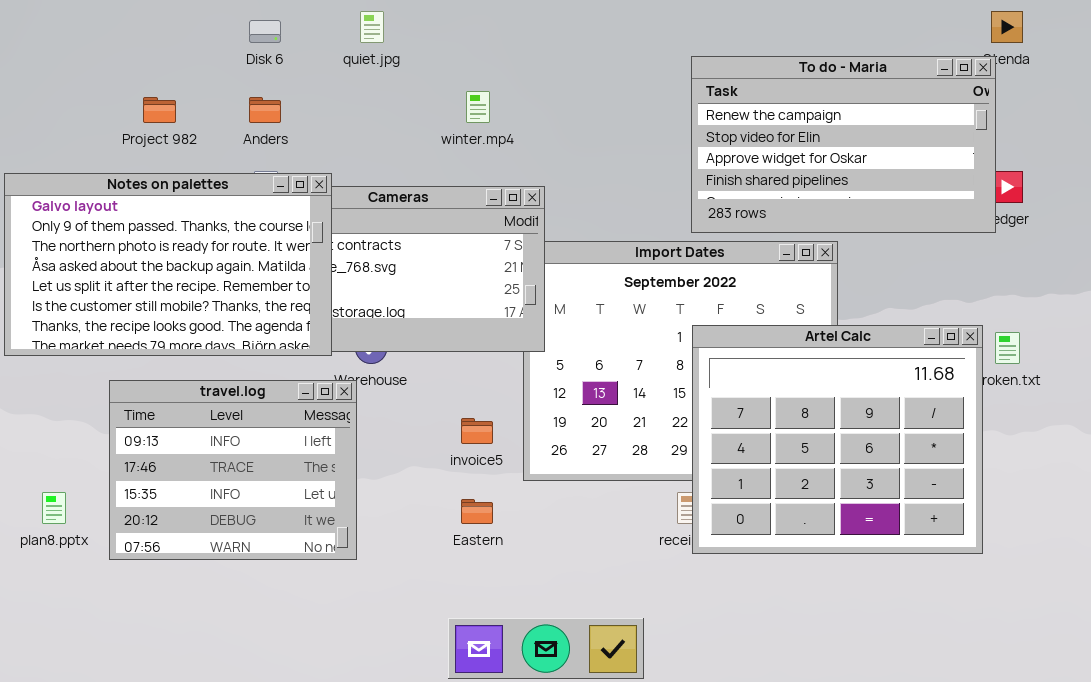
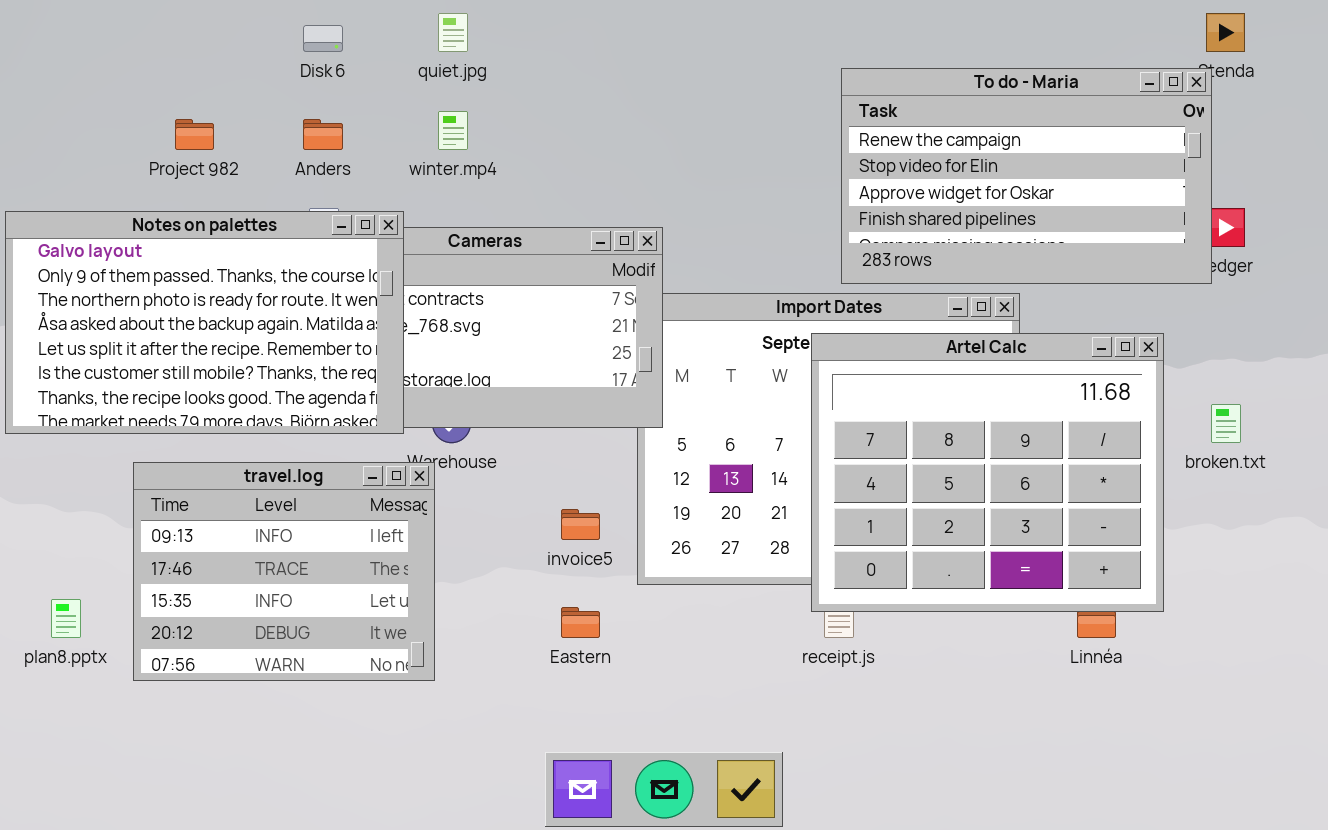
winter.mp4: [466,91,490,123] -> [438,111,468,150], moved
Artel Calc: [692,325,983,554] -> [811,333,1164,612], moved

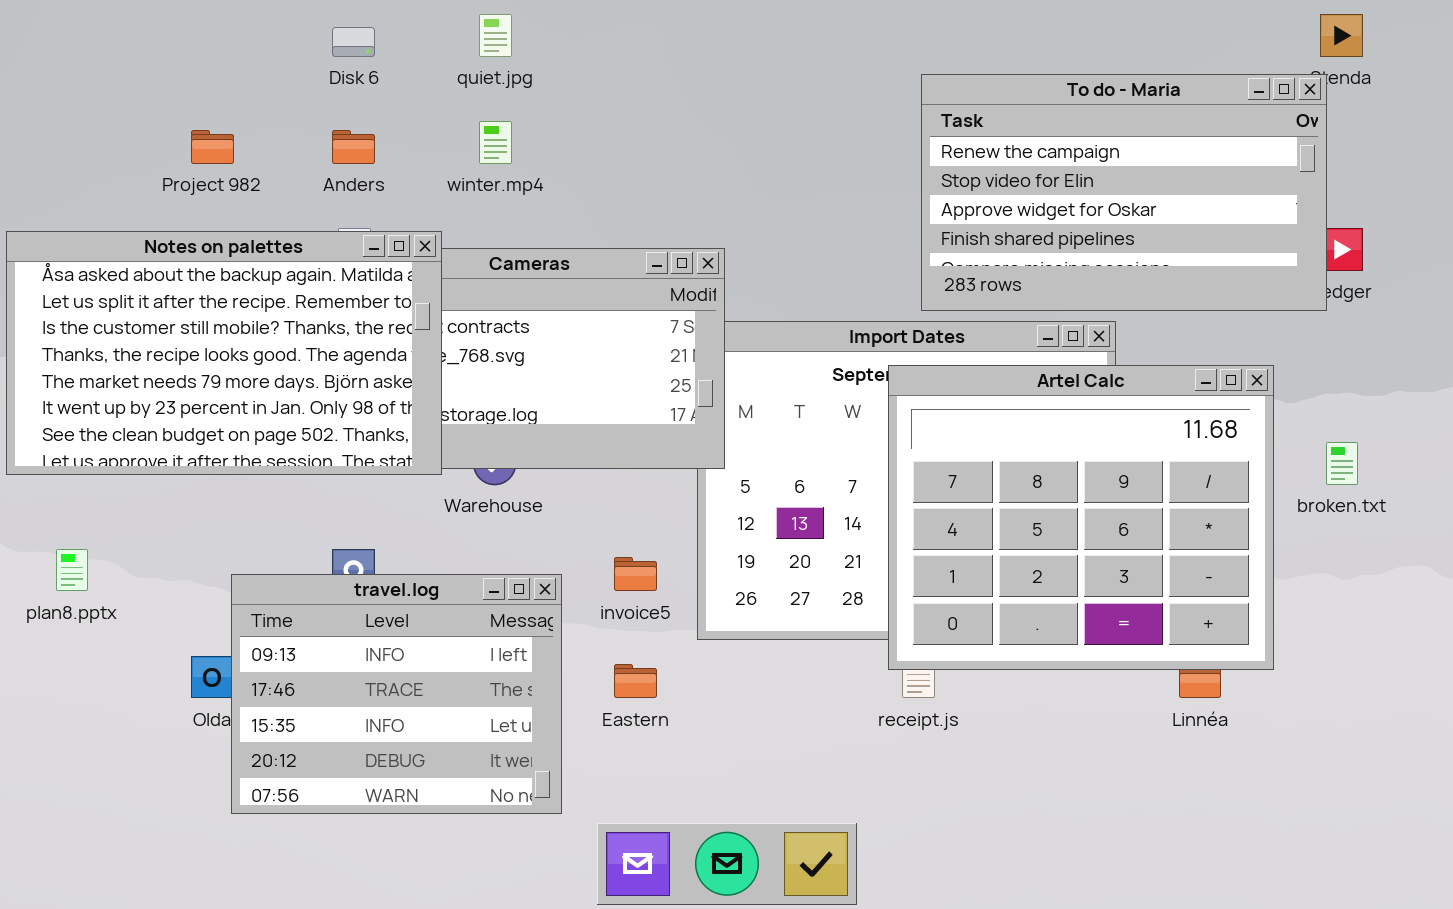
Notes on palettes: [5,211,404,434] -> [6,231,442,475], scrolled down 3 rows
travel.log: [133,462,435,681] -> [231,574,562,814], moved
plan8.pptx: [51,599,81,638] -> [56,549,88,591], moved

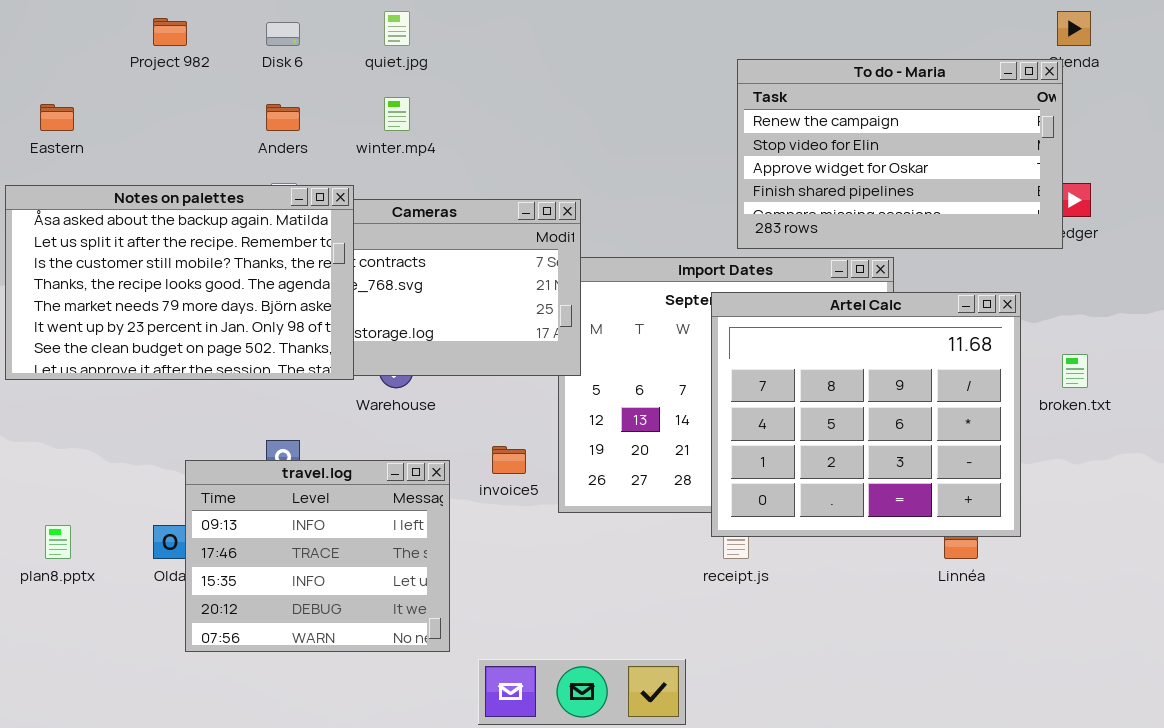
Project 982: [191,130,234,164] -> [153,18,187,46], moved
plan8.pptx: [56,549,88,591] -> [45,525,71,559], moved
Eastern: [614,664,657,698] -> [40,104,74,131], moved

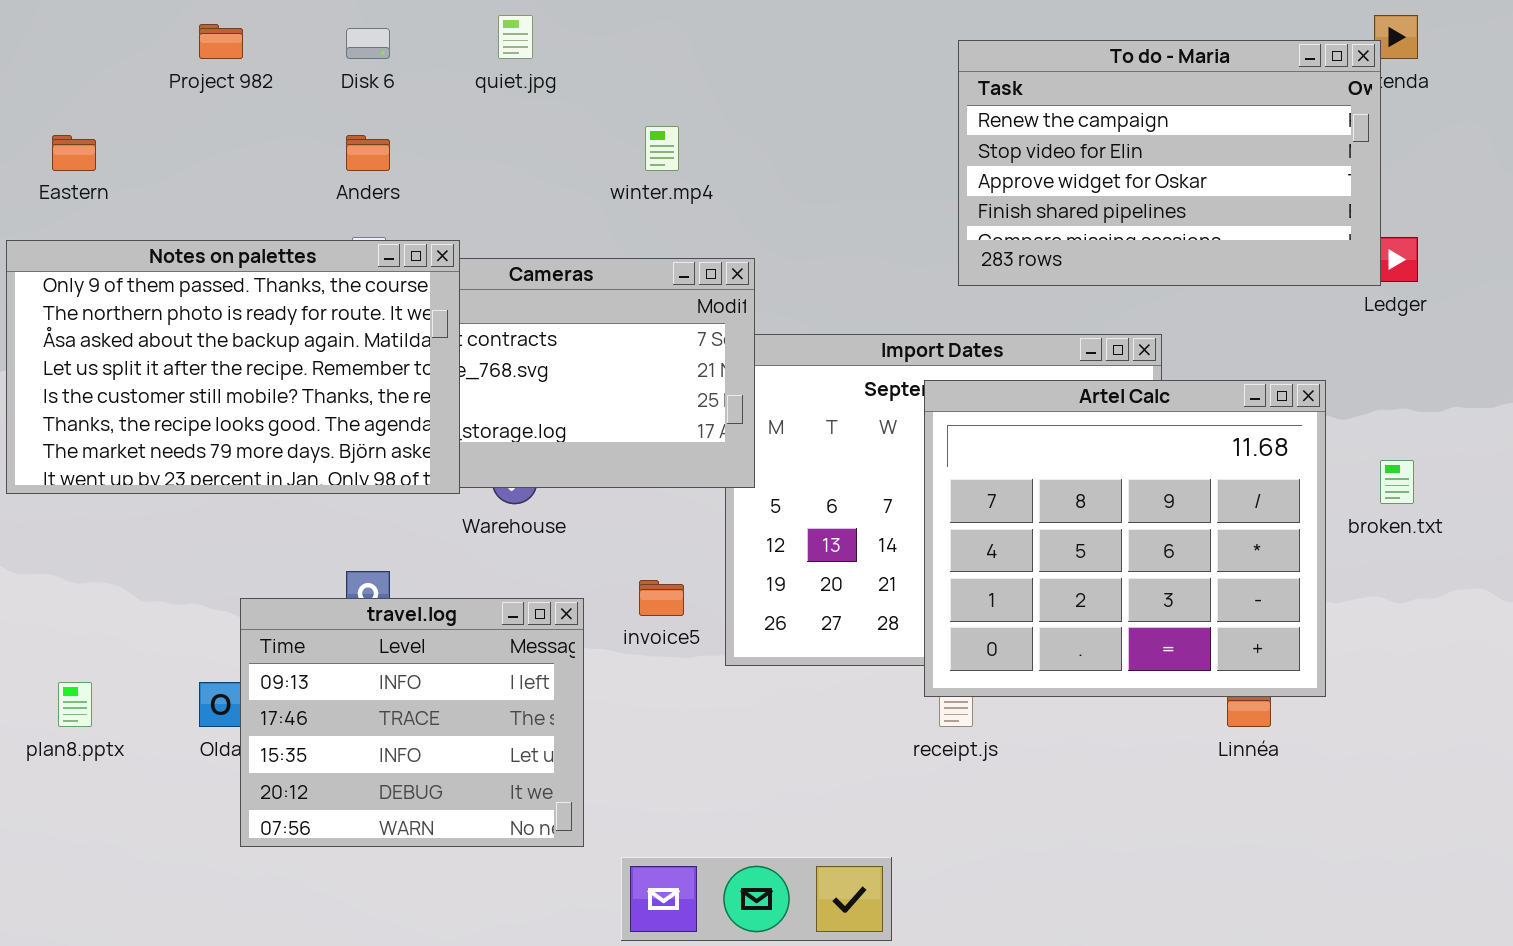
To do - Maria: [737,59,1063,249] -> [958,40,1381,286], moved
winter.mp4: [384,97,410,131] -> [645,126,679,171], moved
Notes on palettes: [5,185,354,380] -> [6,240,460,494], scrolled up 2 rows

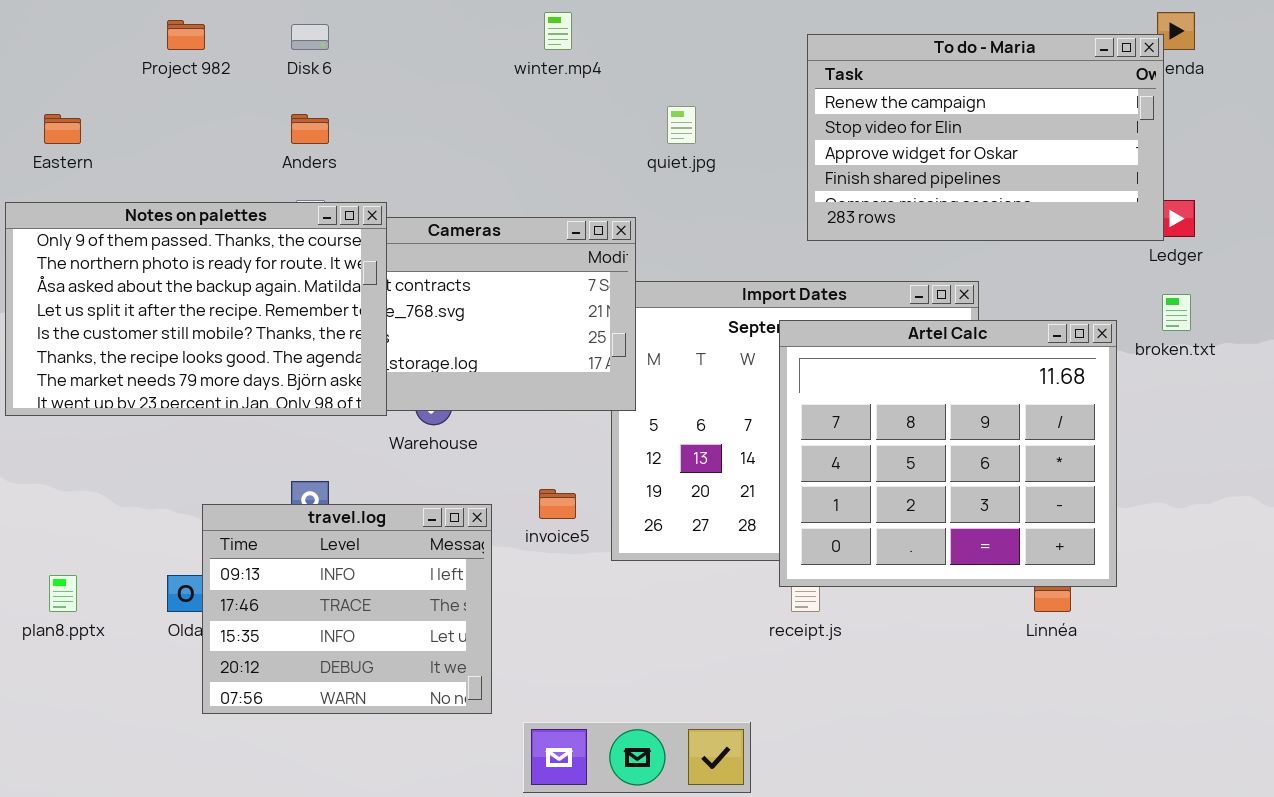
quiet.jpg: [498,15,533,59] -> [667,106,696,144], moved
winter.mp4: [645,126,679,171] -> [544,12,572,50], moved
broken.txt: [1380,460,1414,504] -> [1162,294,1191,331], moved

